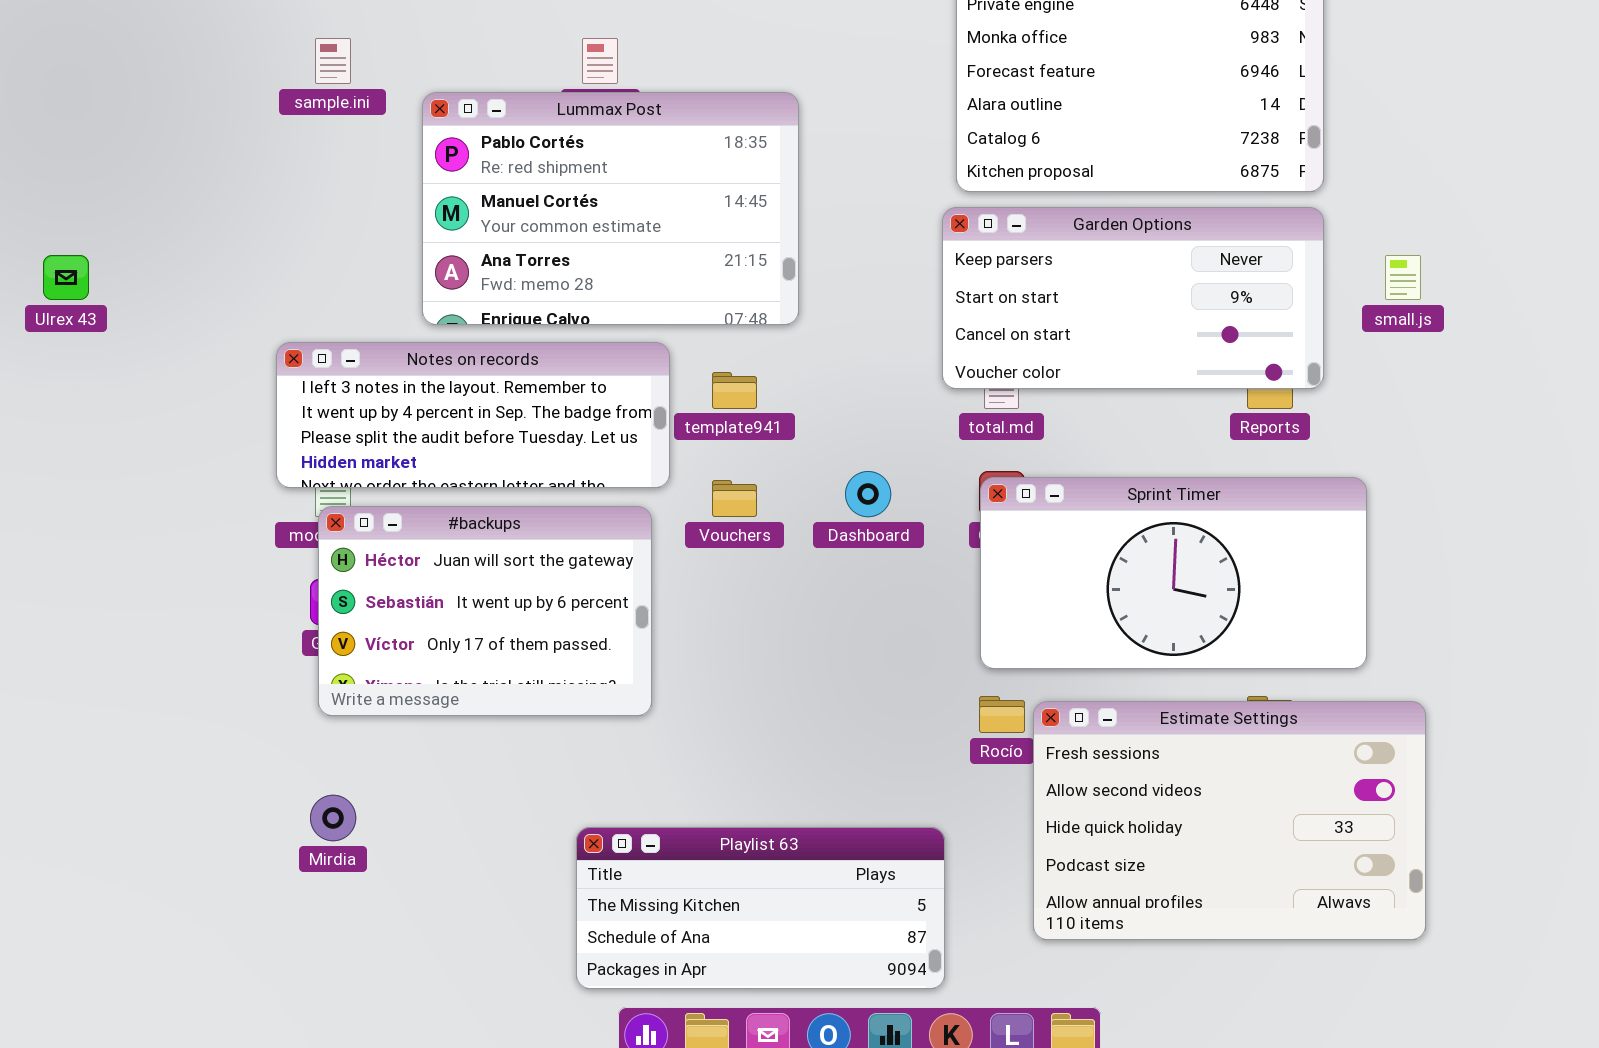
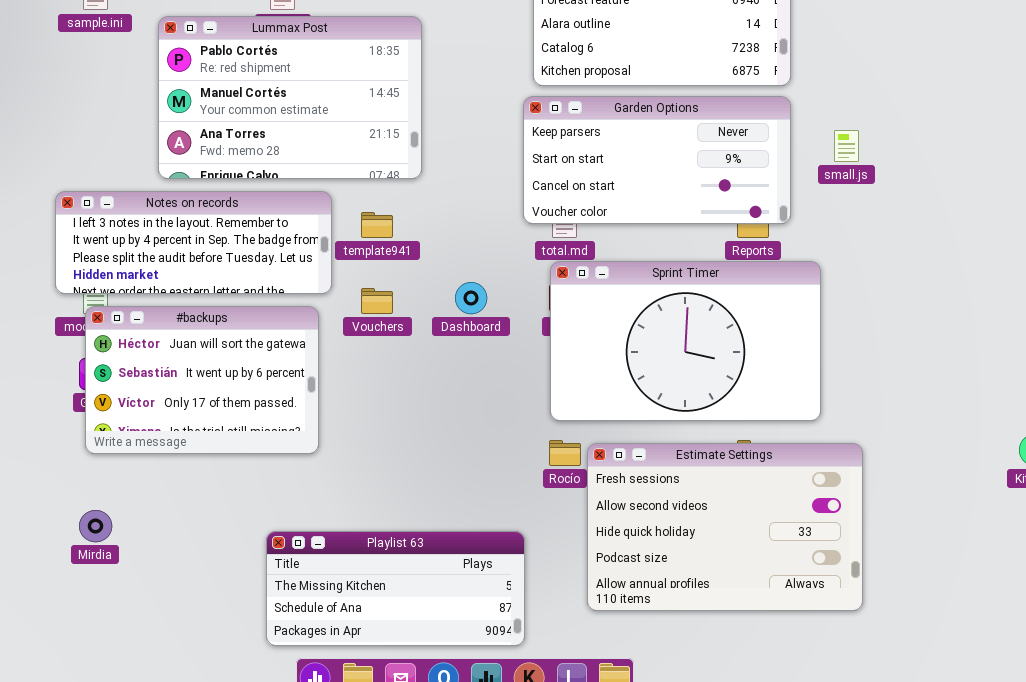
Sprint Timer: [980,477,1367,669] -> [550,261,821,421], resized

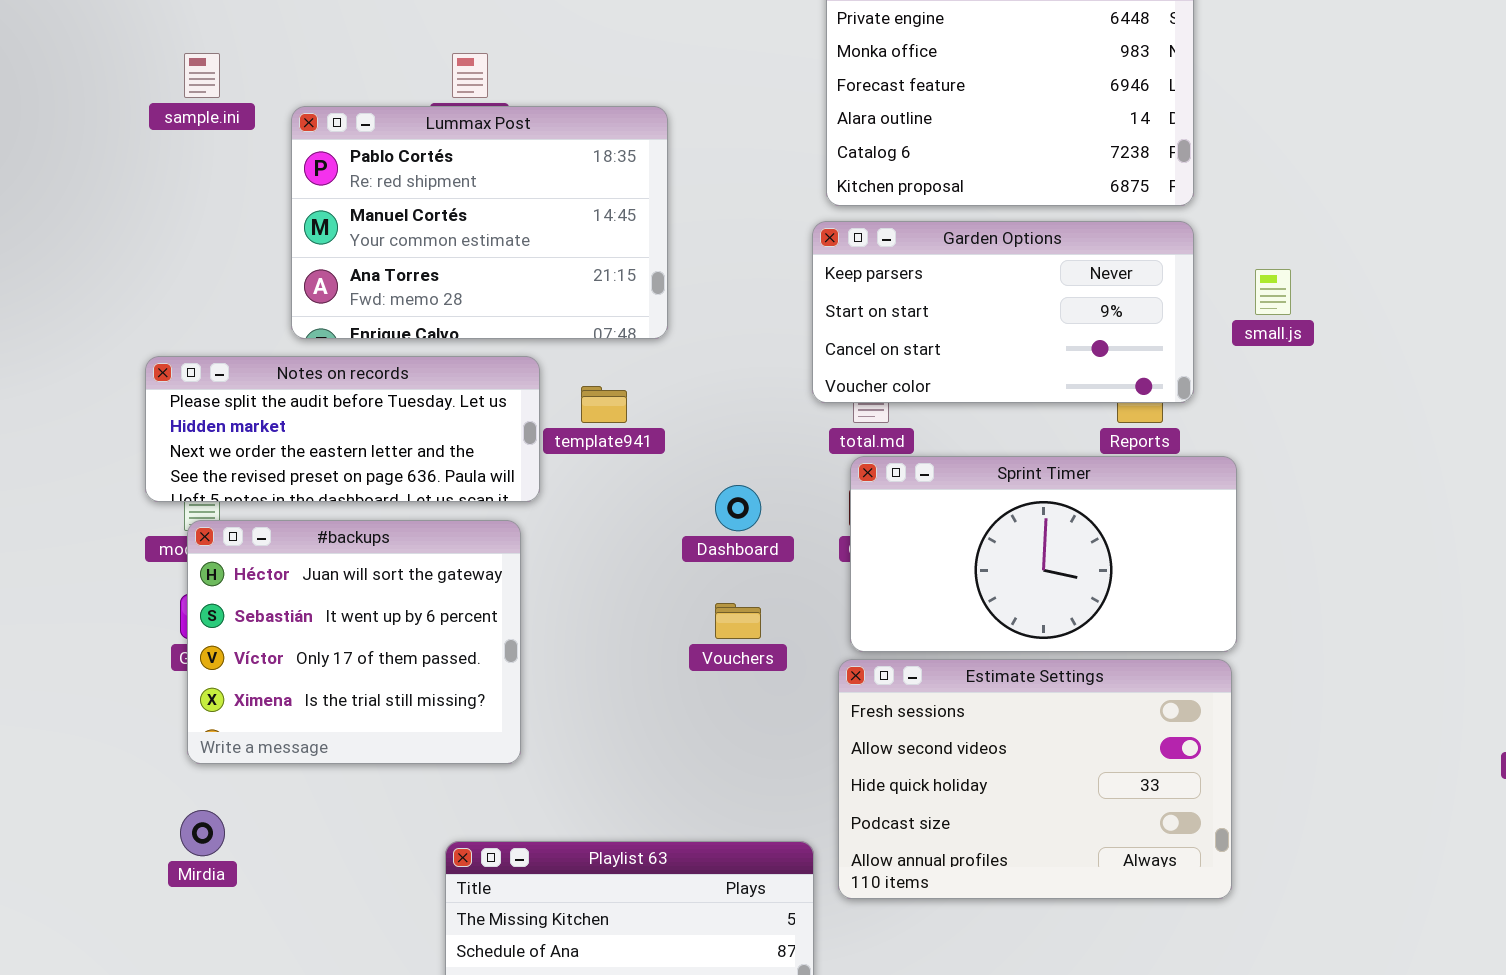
Notes on records: [55,191,332,294] -> [145,356,540,502], scrolled down 2 rows
Sprint Timer: [550,261,821,421] -> [850,456,1237,652], resized
Vouchers: [361,288,393,314] -> [715,603,761,639], moved
#backups: [85,306,319,454] -> [187,520,521,764], resized
Estimate Settings: [587,443,863,611] -> [838,659,1232,899], moved

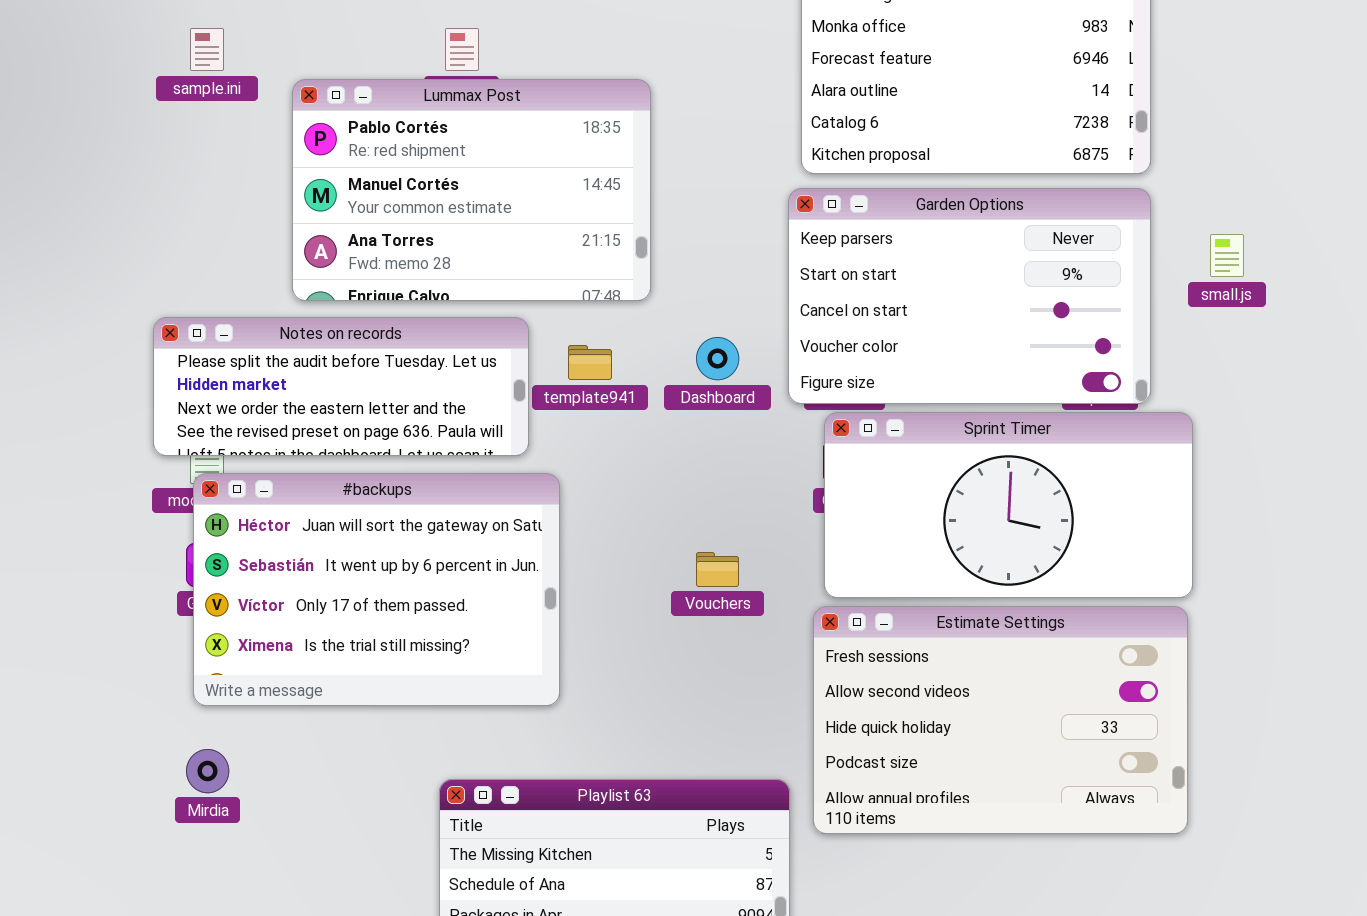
Garden Options: [812,221,1194,403] -> [788,188,1151,404], resized
Dashboard: [715,485,761,531] -> [696,337,739,380], moved
#backups: [187,520,521,764] -> [193,473,560,706], resized

